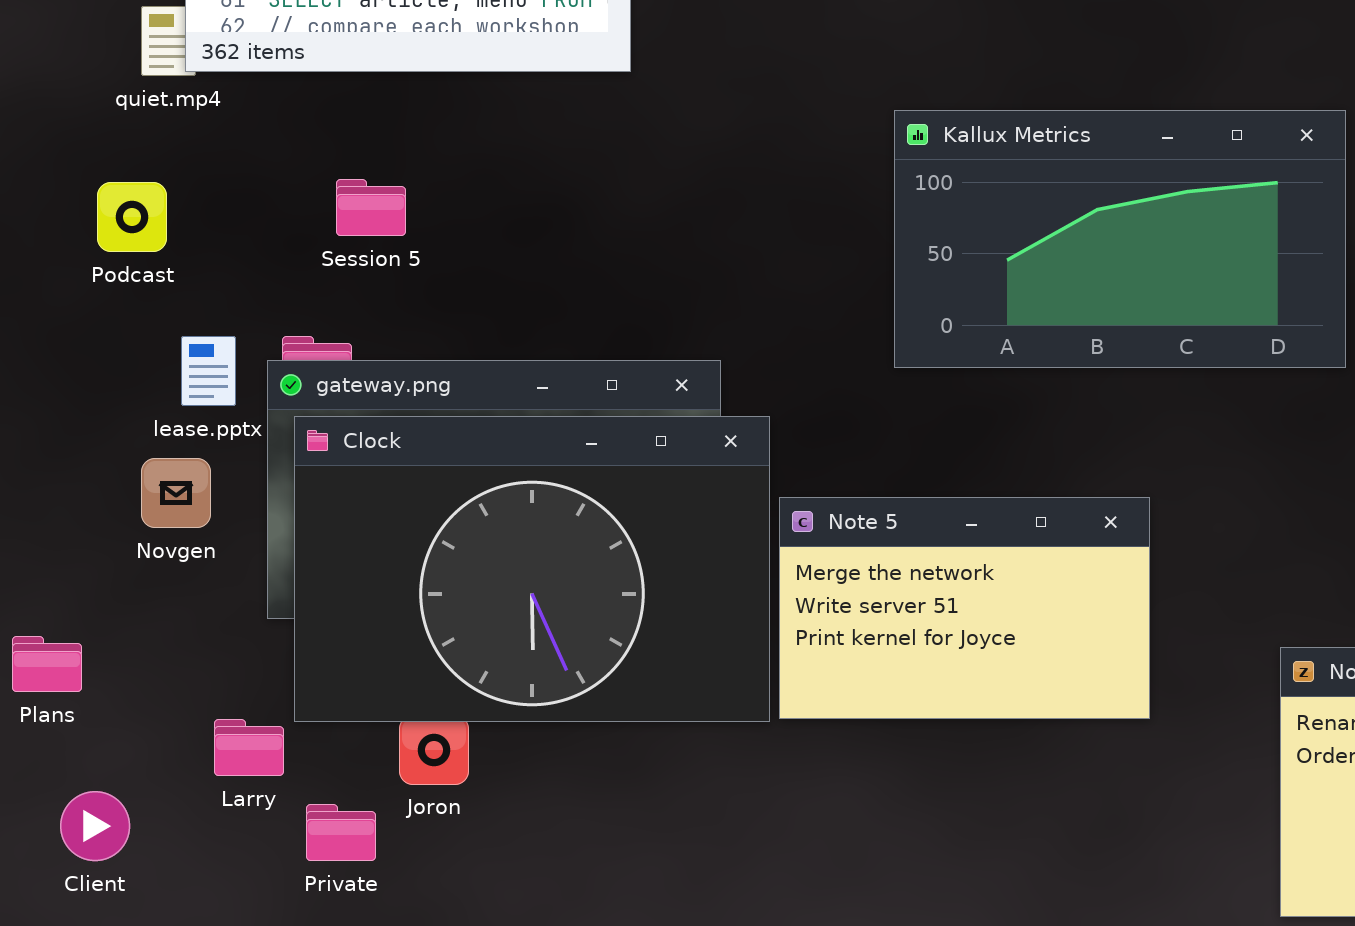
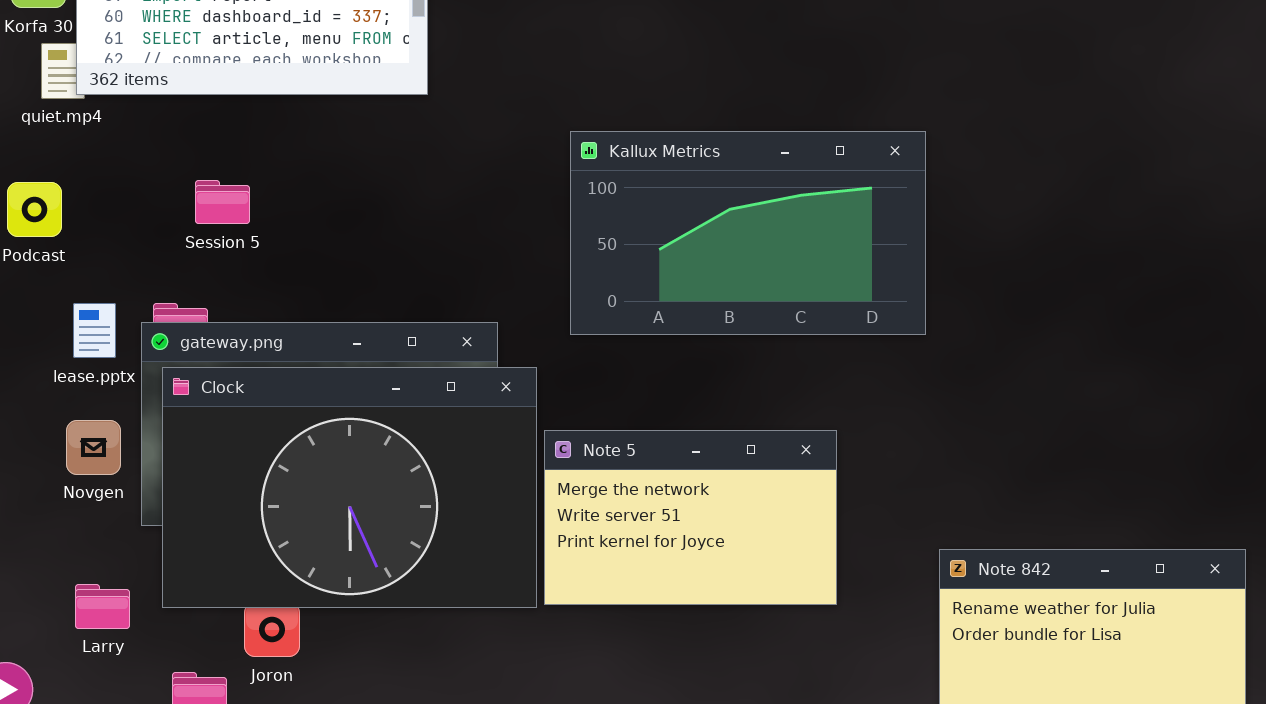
Kallux Metrics: [894,110,1346,368] -> [570,131,926,335], moved
Novgen: [141,458,211,528] -> [66,420,121,475], moved
Larry: [214,719,284,776] -> [75,584,130,629], moved

